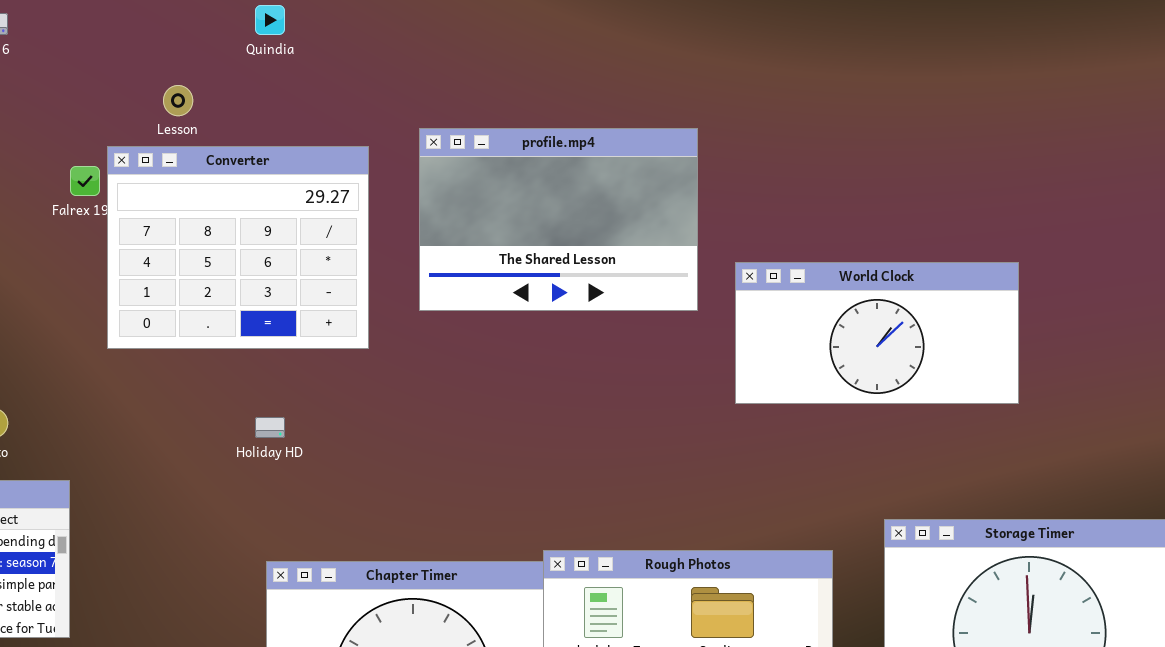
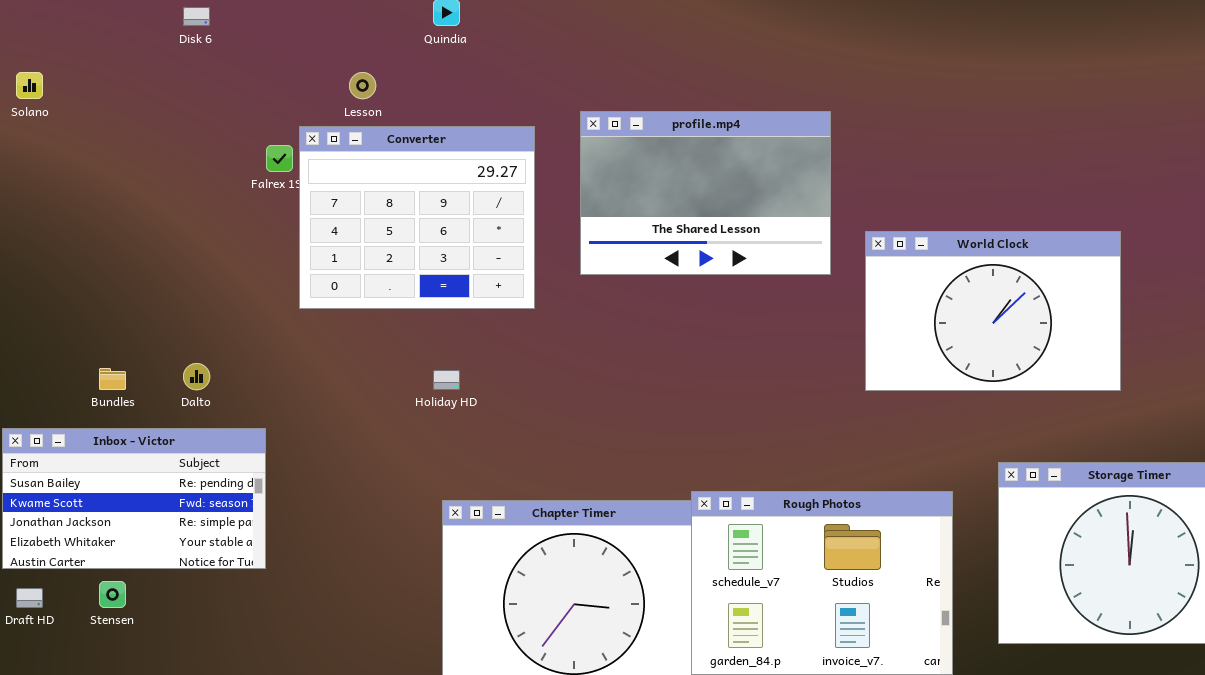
World Clock: [735,262,1019,404] -> [865,231,1121,391], resized

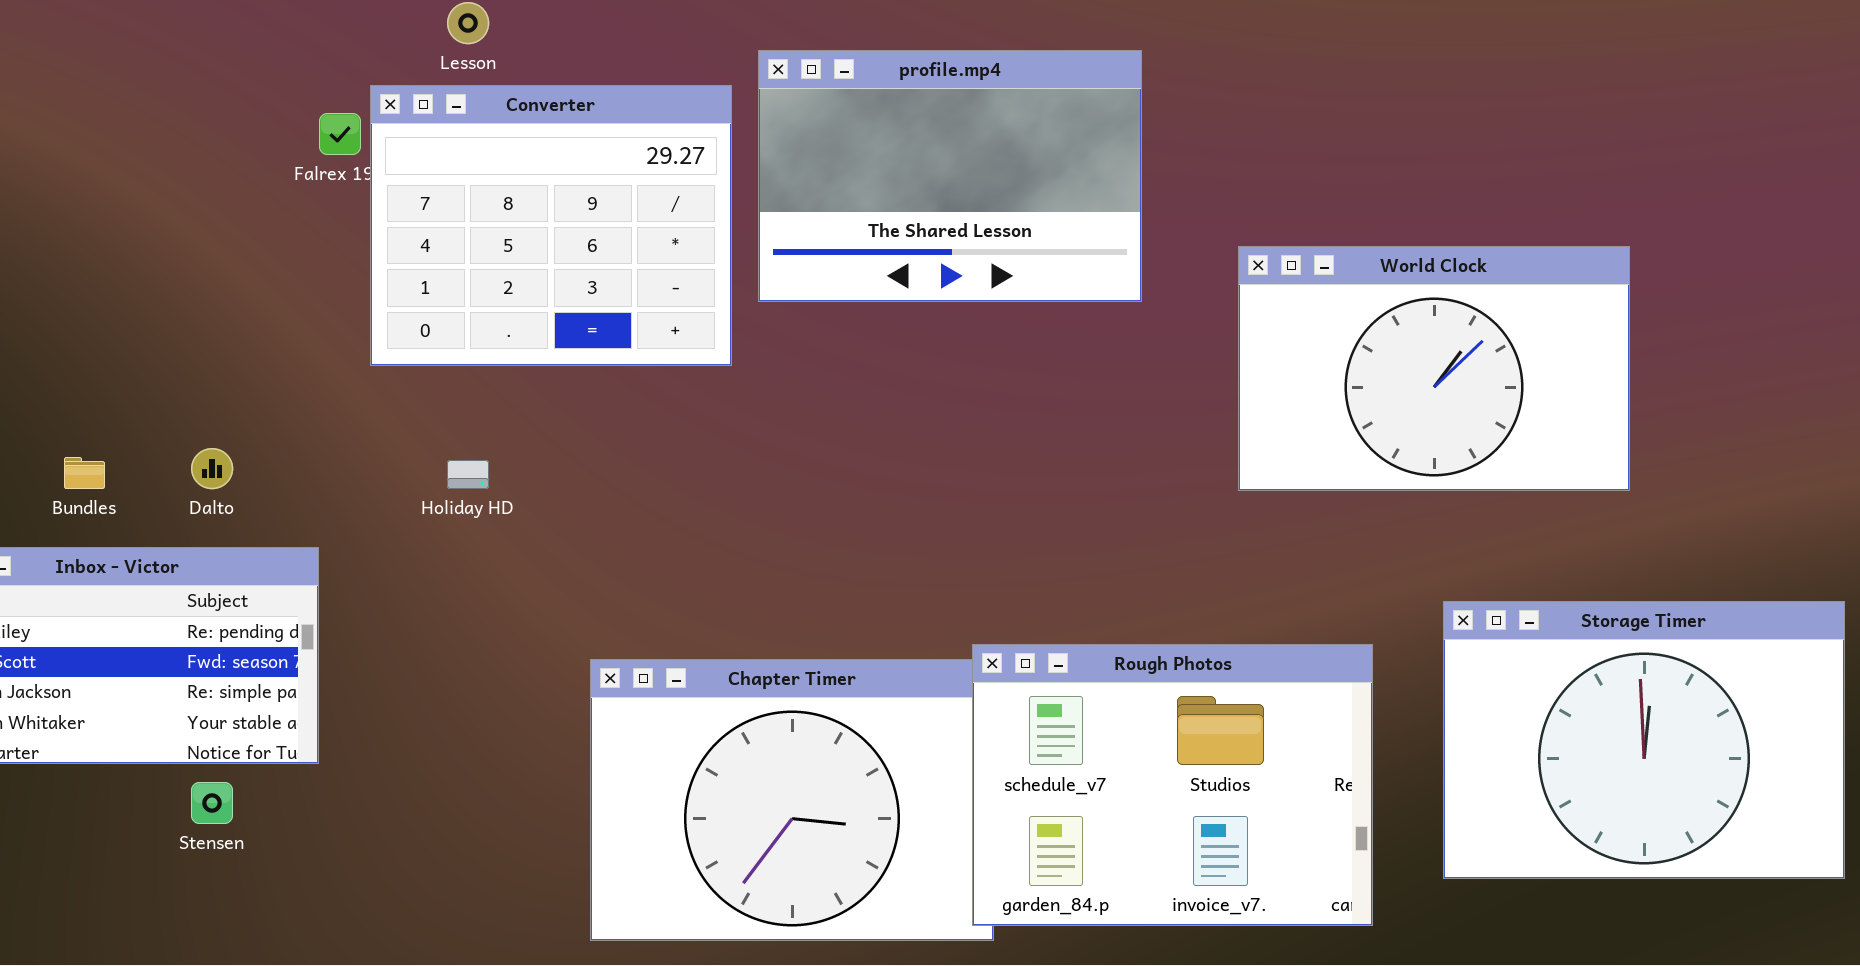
profile.mp4: [580,111,831,275] -> [758,50,1142,302], moved
Holiday HD: [433,370,460,390] -> [447,460,489,489], moved
Stensen: [99,581,126,608] -> [191,782,233,824], moved

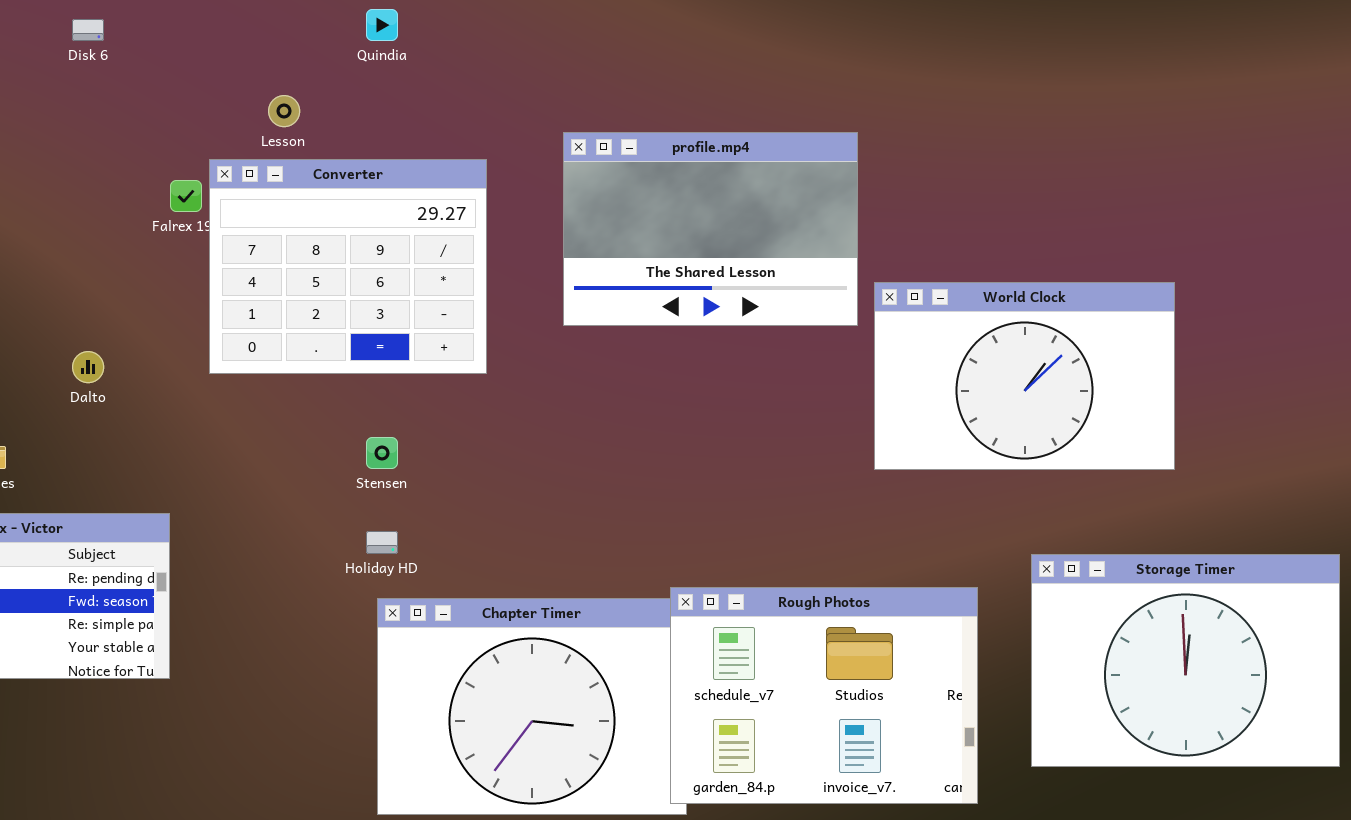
profile.mp4: [758,50,1142,302] -> [563,132,858,326], moved
Dalto: [191,448,233,489] -> [72,351,104,383], moved
Holiday HD: [447,460,489,489] -> [366,531,398,554], moved
Stensen: [191,782,233,824] -> [366,437,398,469], moved

